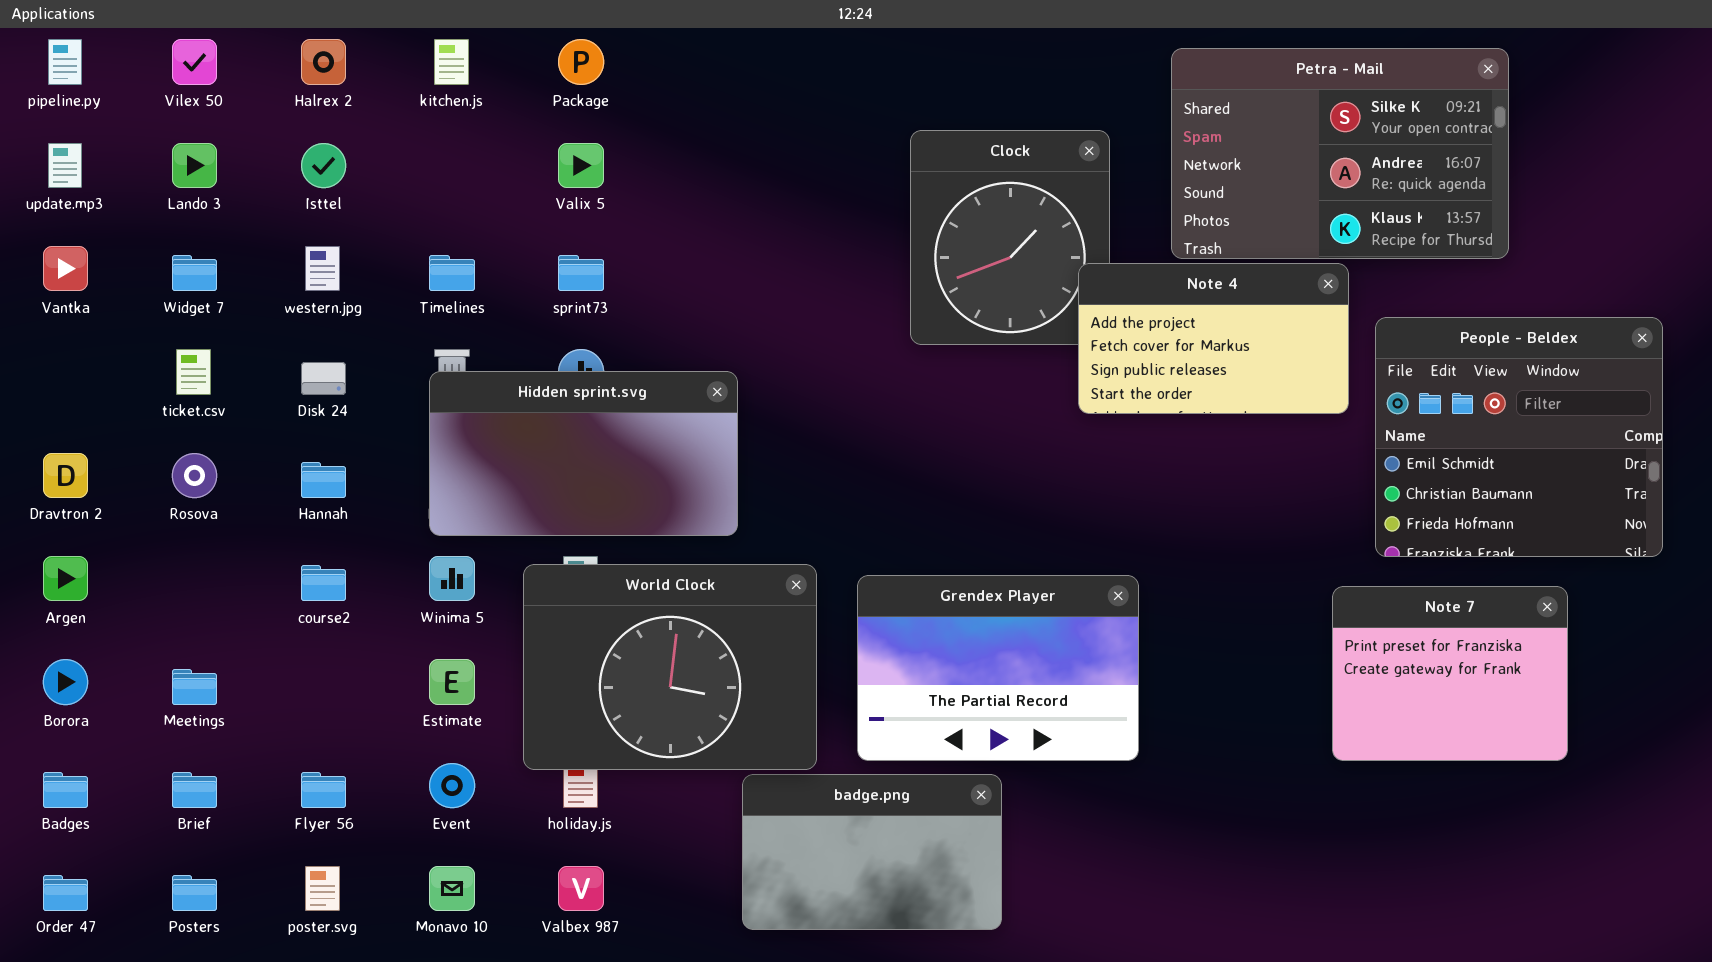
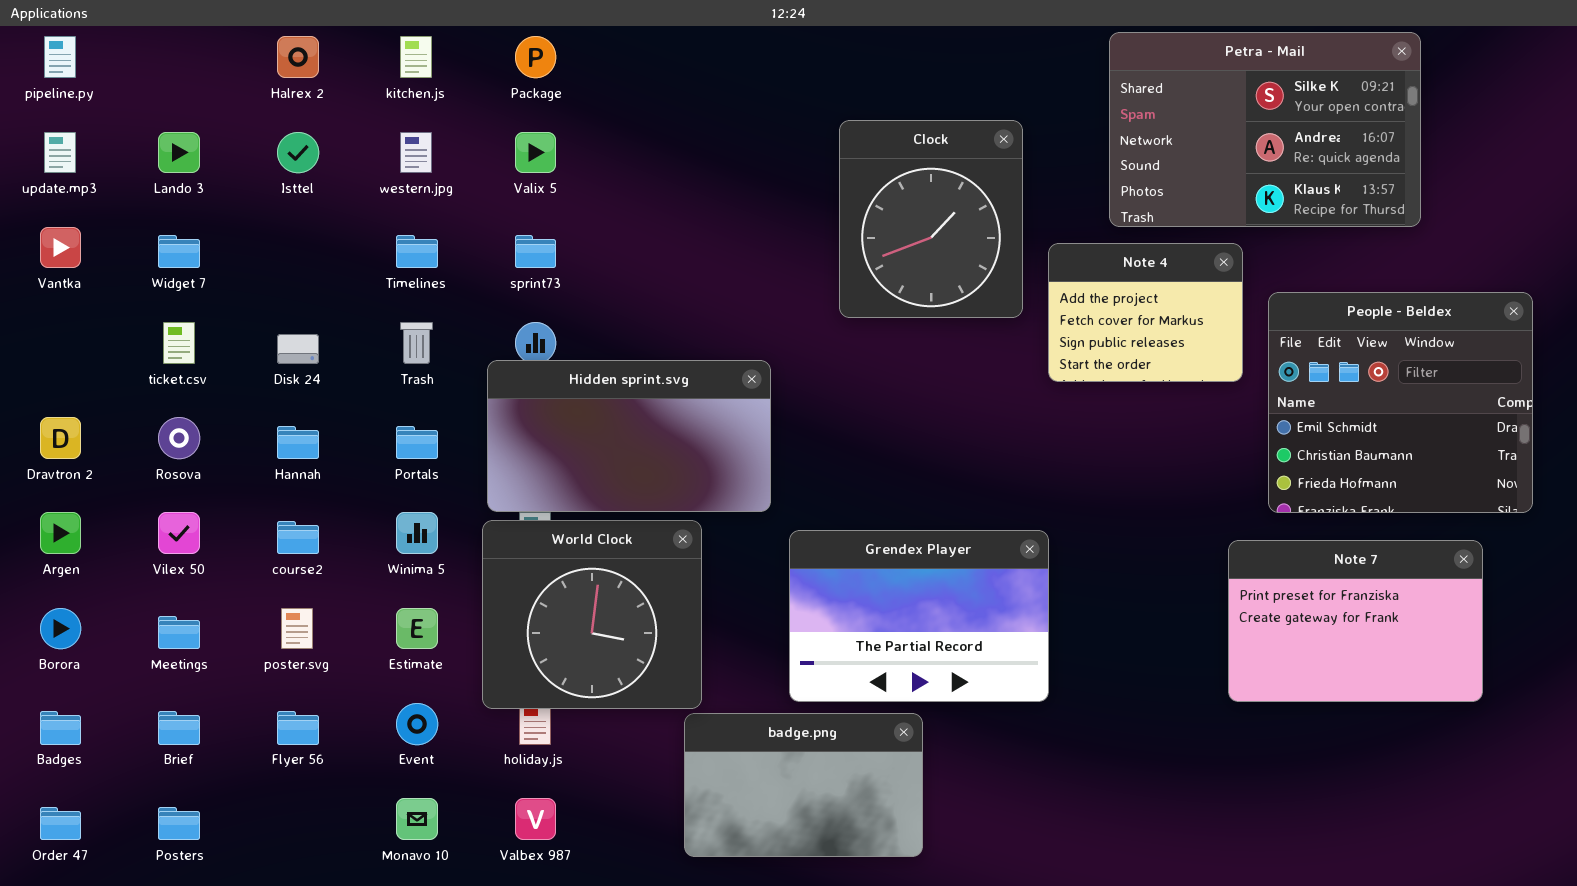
Vilex 50: [172,39,217,85] -> [158,512,200,554], moved
Petra - Mail: [1171,48,1509,259] -> [1109,32,1421,227], moved
western.jpg: [305,246,340,291] -> [400,132,432,173], moved
Note 4: [1078,263,1349,414] -> [1048,243,1243,382], resized
Hidden sprint.svg: [429,371,738,536] -> [487,360,771,512], moved
World Clock: [523,564,817,770] -> [482,520,702,709], resized
Note 7: [1332,586,1568,761] -> [1228,540,1483,702], resized
poster.svg: [305,866,340,911] -> [281,608,313,649], moved

